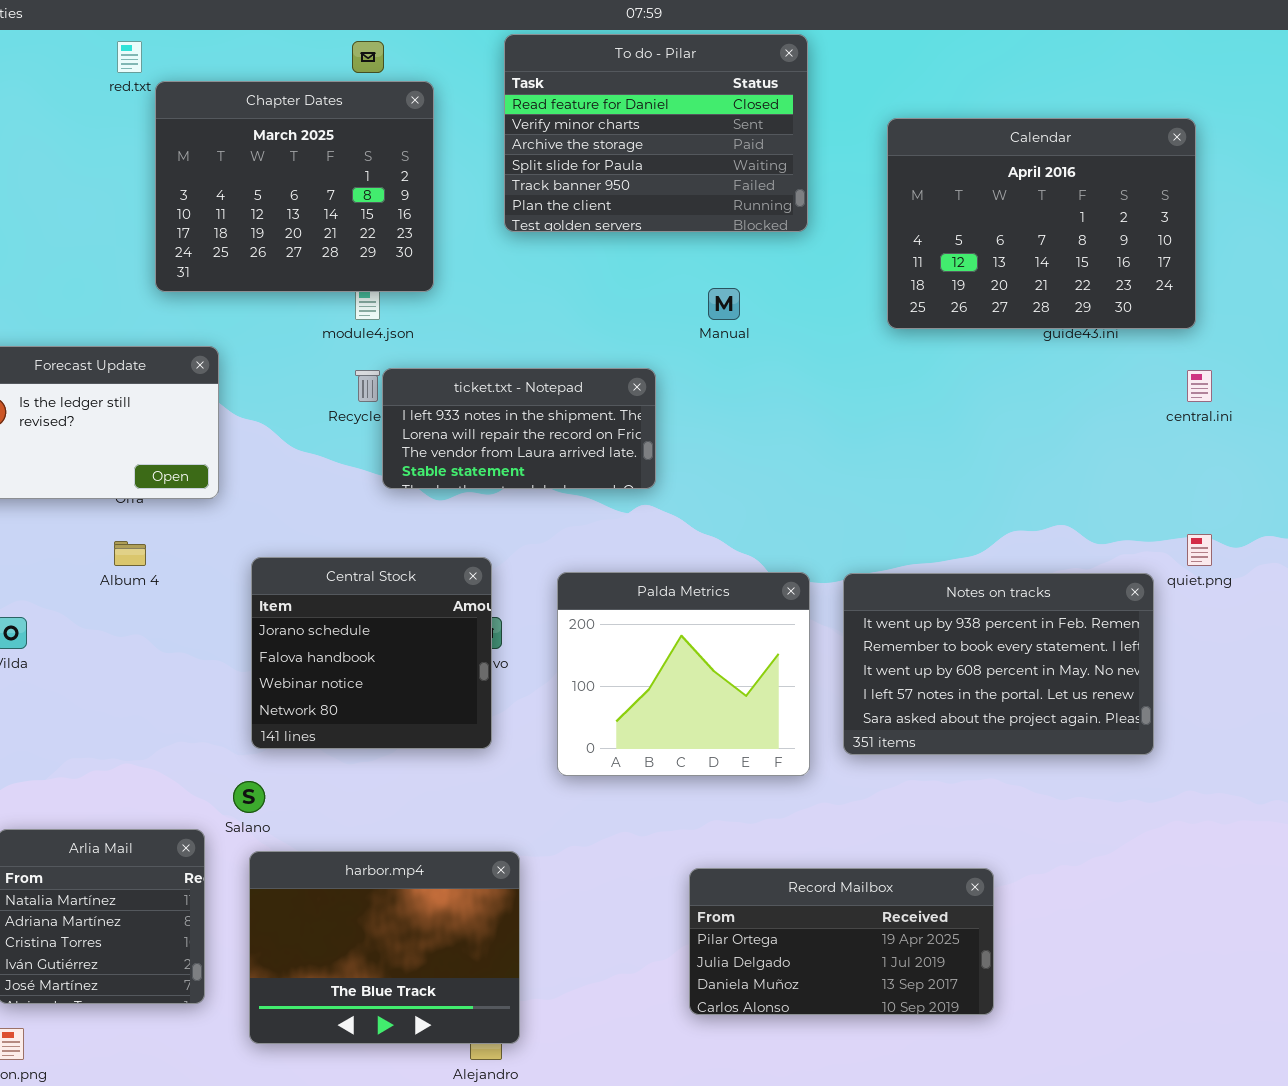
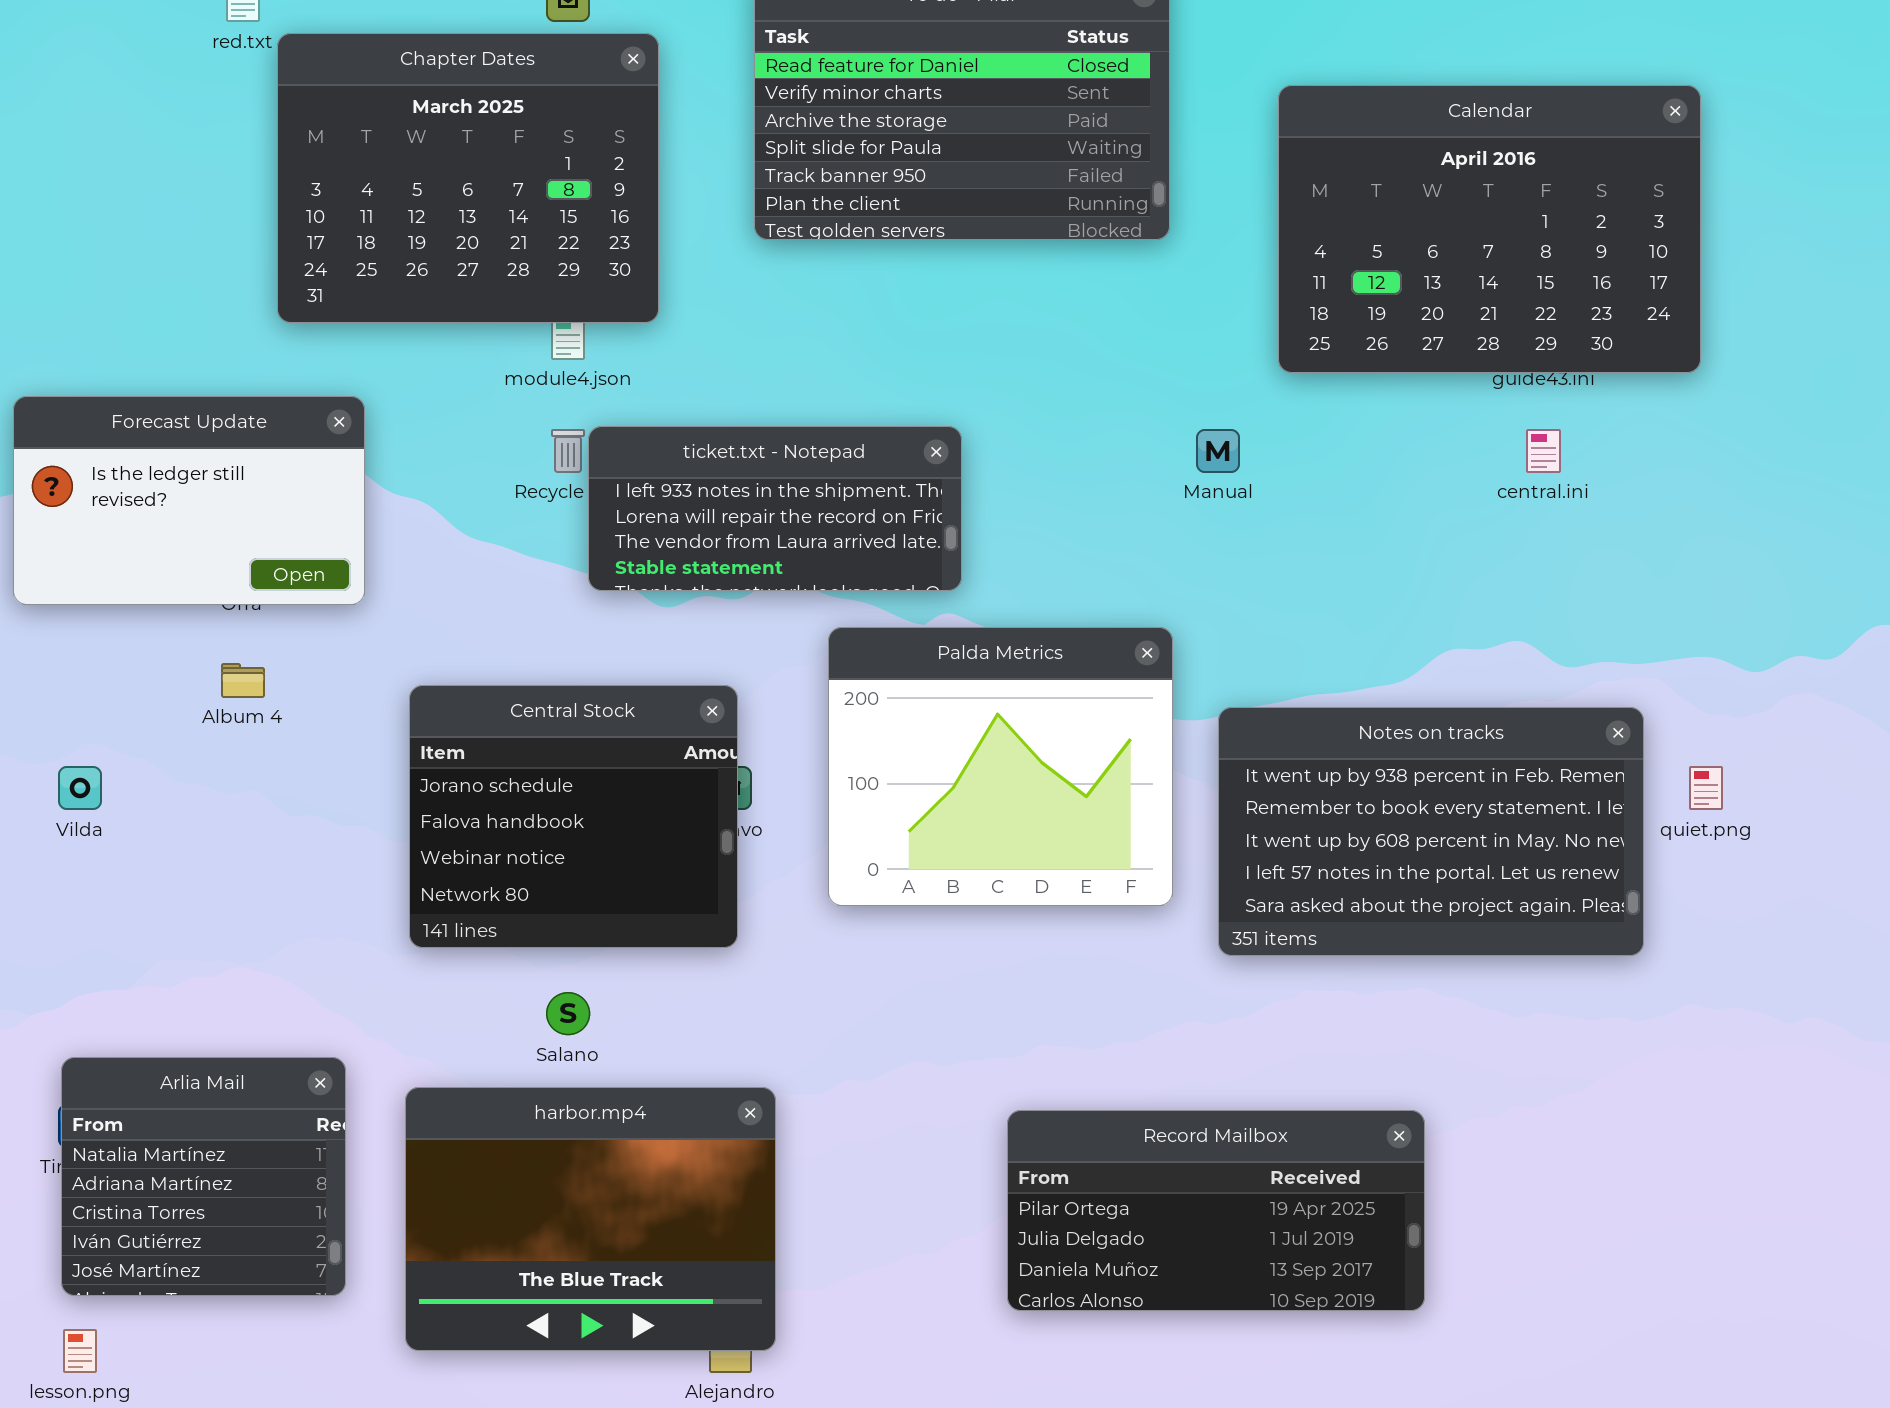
Manual: [708,288,740,320] -> [1196,429,1240,473], moved
central.ini: [1187,370,1212,402] -> [1526,429,1561,473], moved
quiet.png: [1187,534,1212,566] -> [1689,766,1723,810], moved
Palda Metrics: [557,572,810,776] -> [828,627,1173,906], moved
Salano: [233,781,265,813] -> [546,992,590,1035], moved

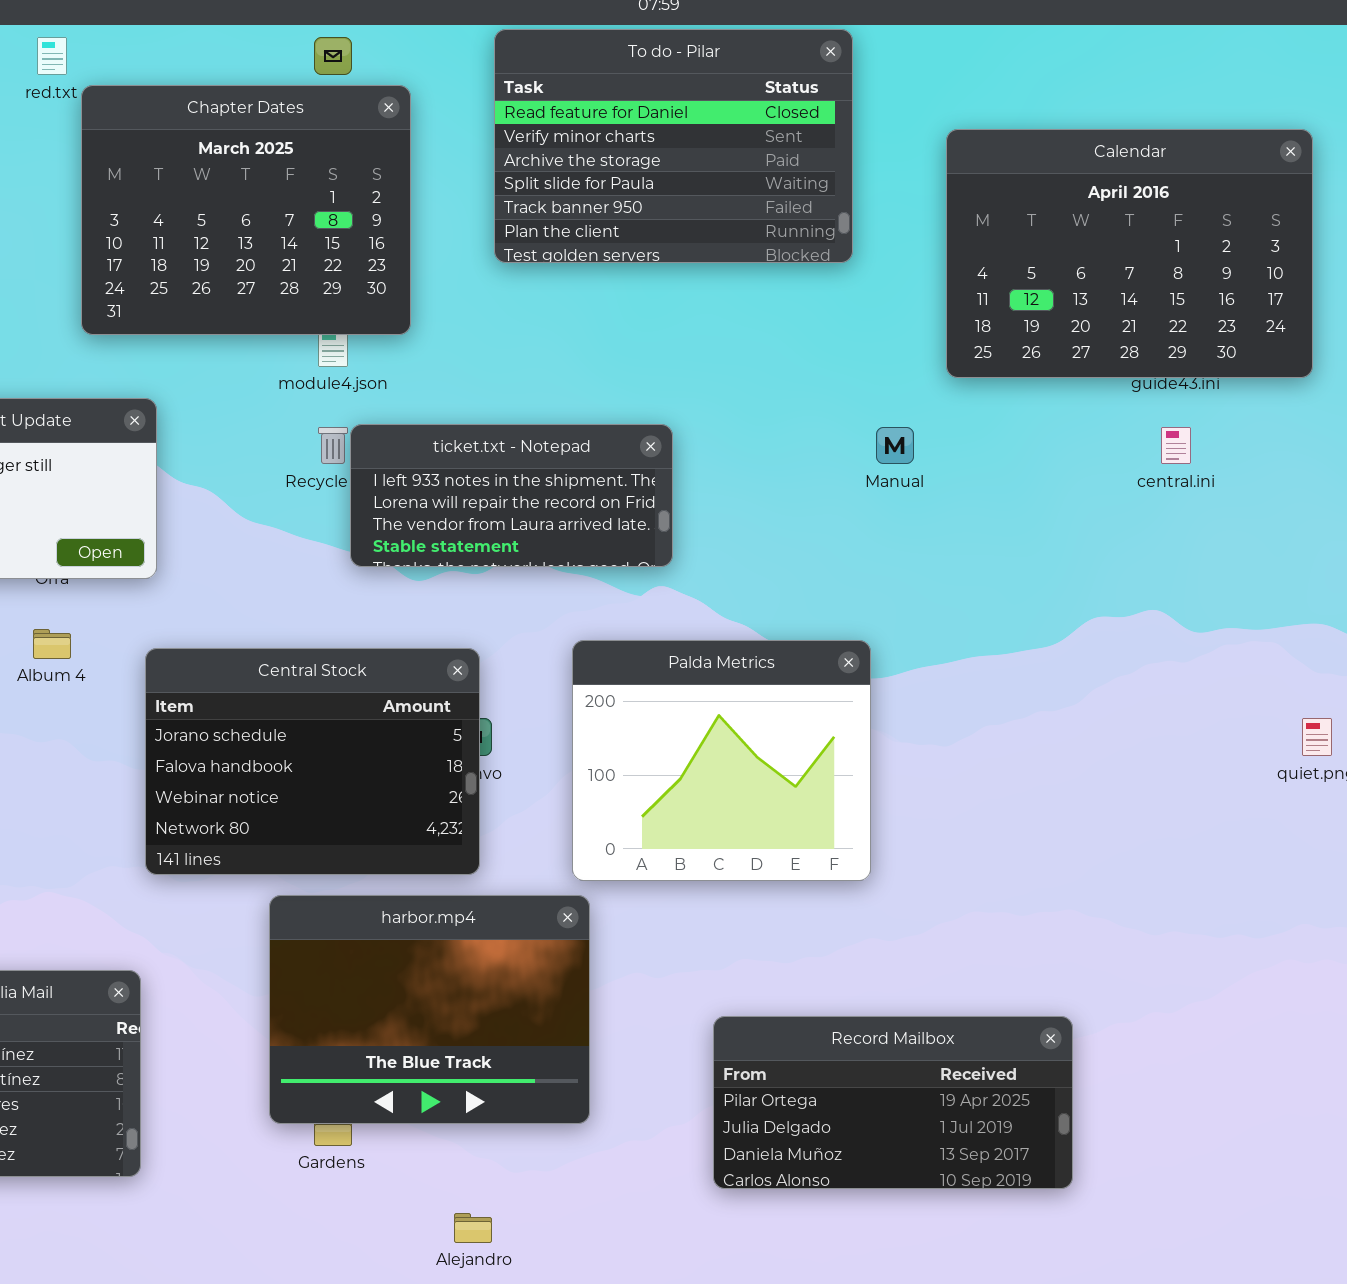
Palda Metrics: [828,627,1173,906] -> [572,640,871,881], moved
Central Stock: [409,685,738,948] -> [145,648,480,875], resized
Notes on tracks: [1218,707,1644,956] -> none, closed
harbor.mp4: [405,1087,776,1351] -> [269,895,590,1124], moved

